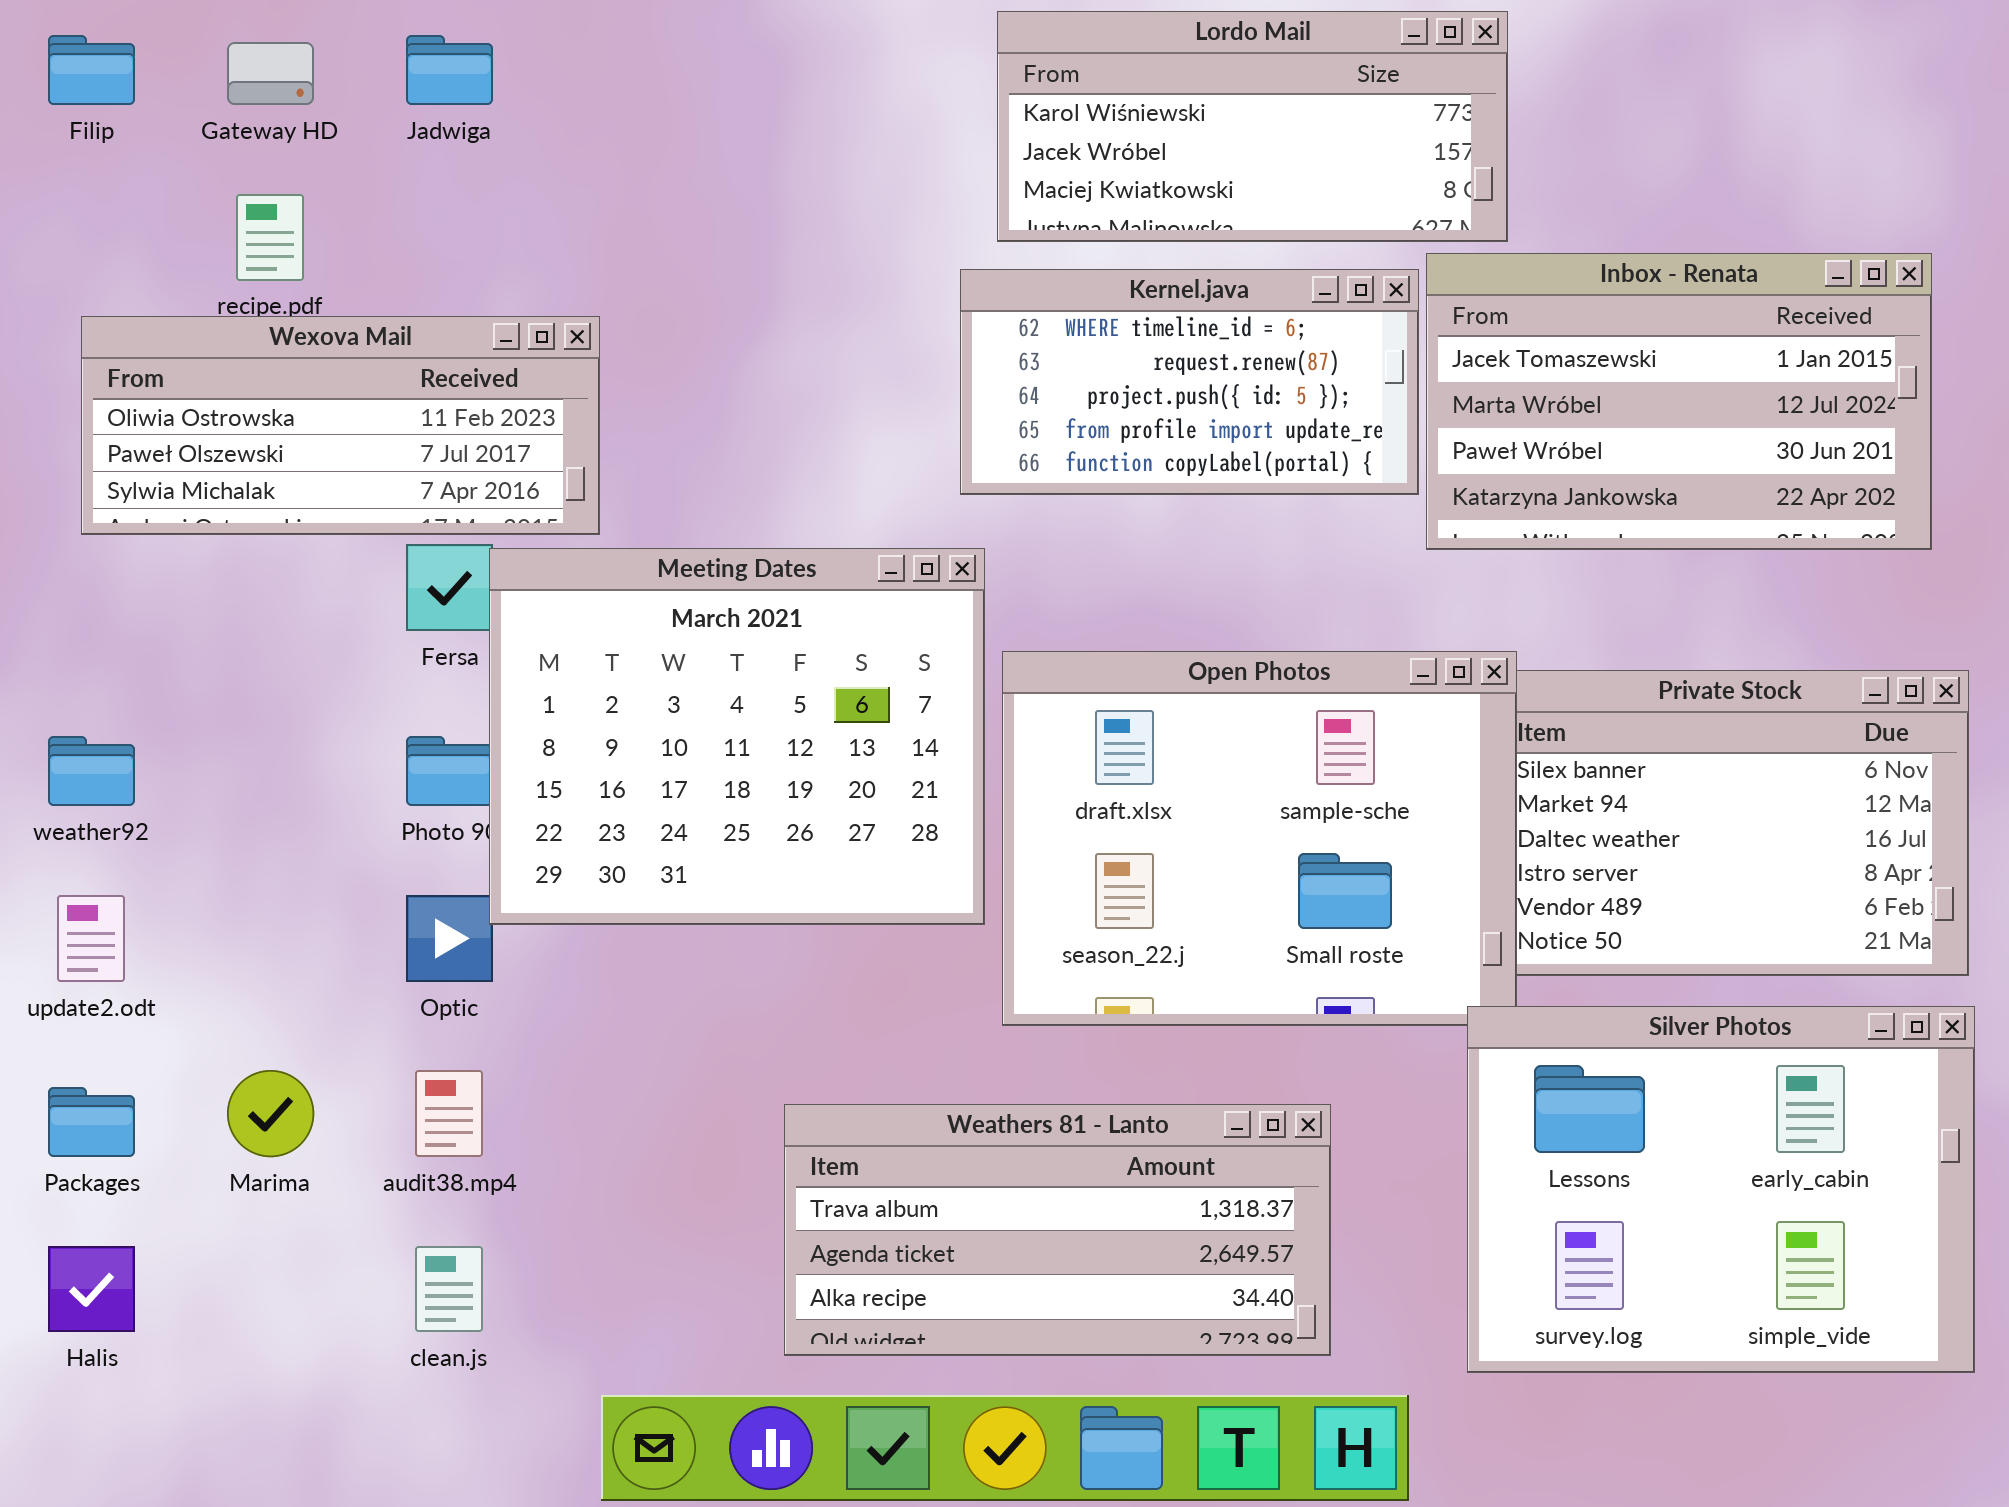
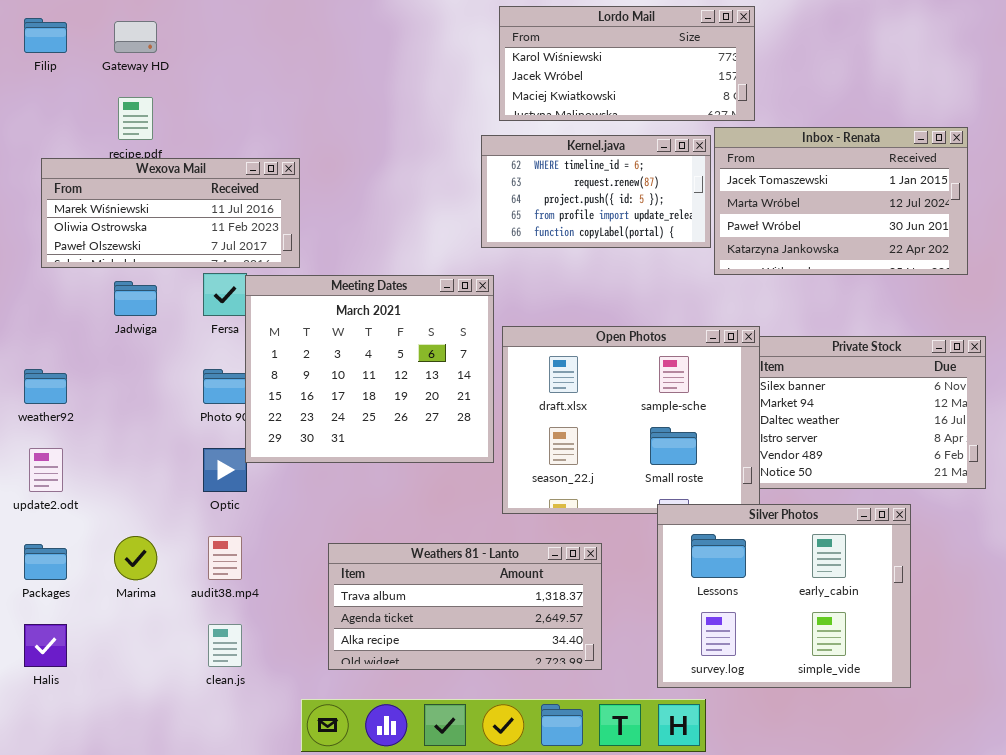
Jadwiga: [406,35,493,105] -> [114,281,157,316], moved
Wexova Mail: [81,316,600,535] -> [41,158,300,268], scrolled up 1 row
Silver Photos: [1467,1006,1975,1373] -> [657,504,911,688], moved
Weathers 81 - Lanto: [784,1104,1331,1356] -> [328,543,602,670], moved

